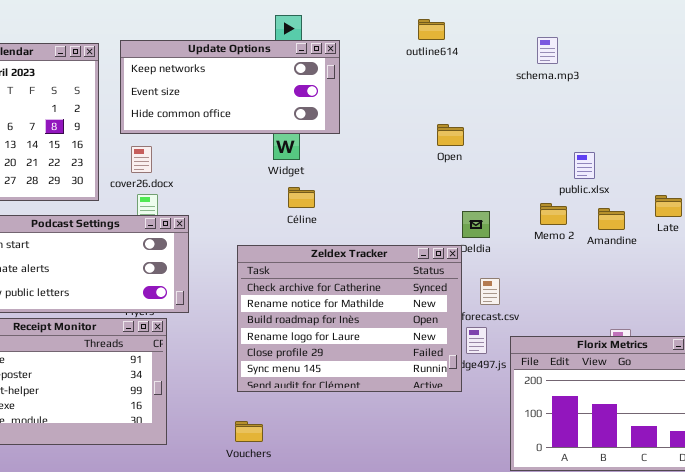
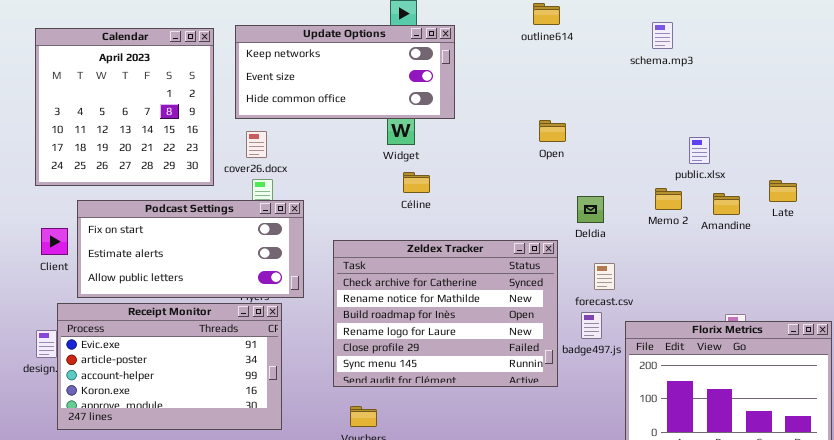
Open: [437,124,464,146] -> [539,120,566,142], moved
Zeldex Tracker: [237,245,462,392] -> [333,240,558,387], moved

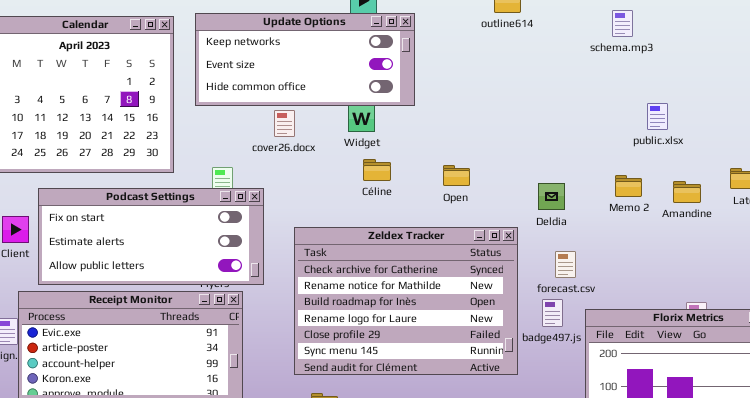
Open: [539,120,566,142] -> [443,165,470,186], moved
cover26.docx: [246,131,267,158] -> [274,110,295,137], moved
public.xlsx: [689,137,710,164] -> [647,103,668,130], moved

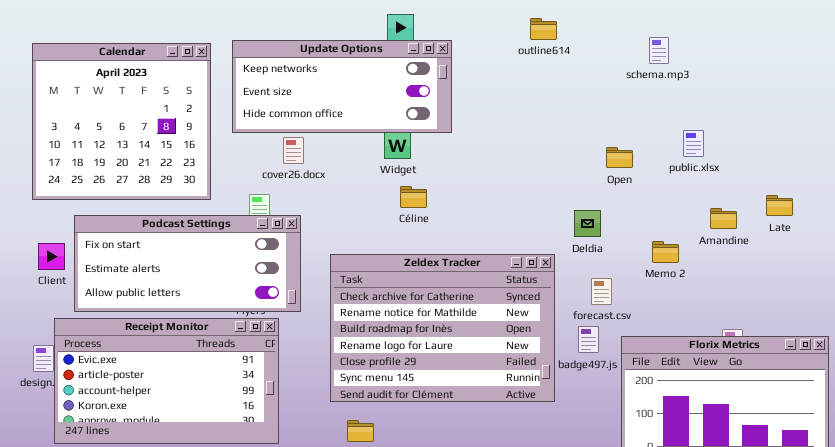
cover26.docx: [274,110,295,137] -> [283,137,304,164], moved
Open: [443,165,470,186] -> [606,147,633,168], moved
Memo 2: [615,175,642,197] -> [652,241,679,263], moved

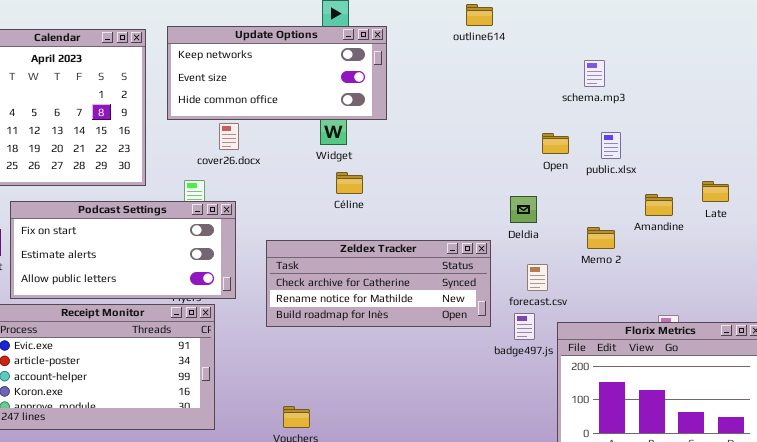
schema.mp3: [649,37,669,64] -> [584,60,605,87], moved
public.xlsx: [683,130,704,157] -> [601,132,621,159], moved
Zeldex Tracker: [330,254,555,402] -> [266,240,491,327], resized

